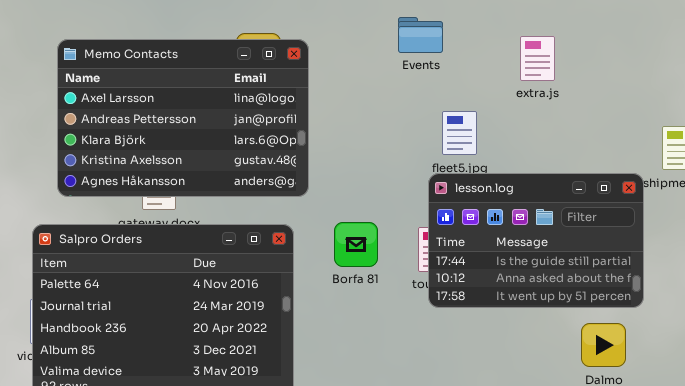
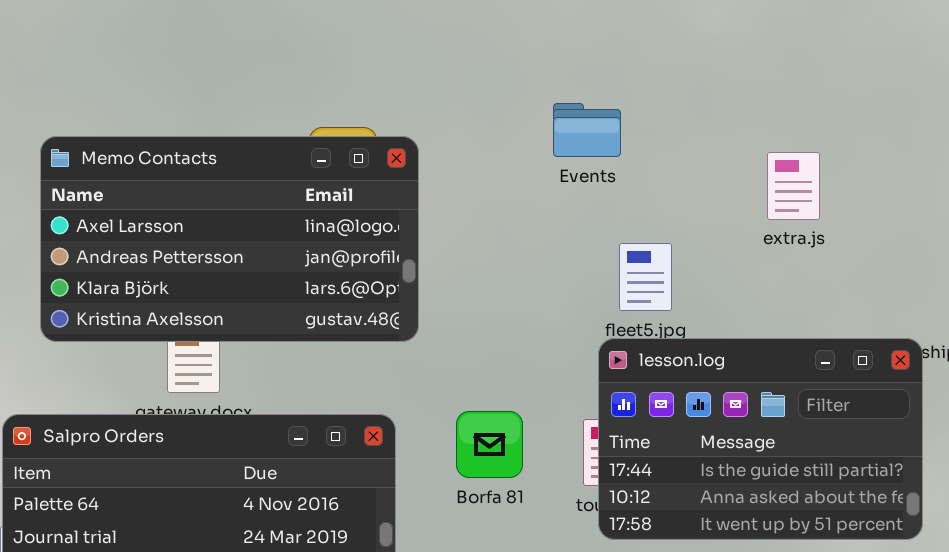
extra.js: [520,36,555,81] -> [767,152,820,220], moved
Memo Contacts: [57,39,309,197] -> [40,136,419,342], resized

